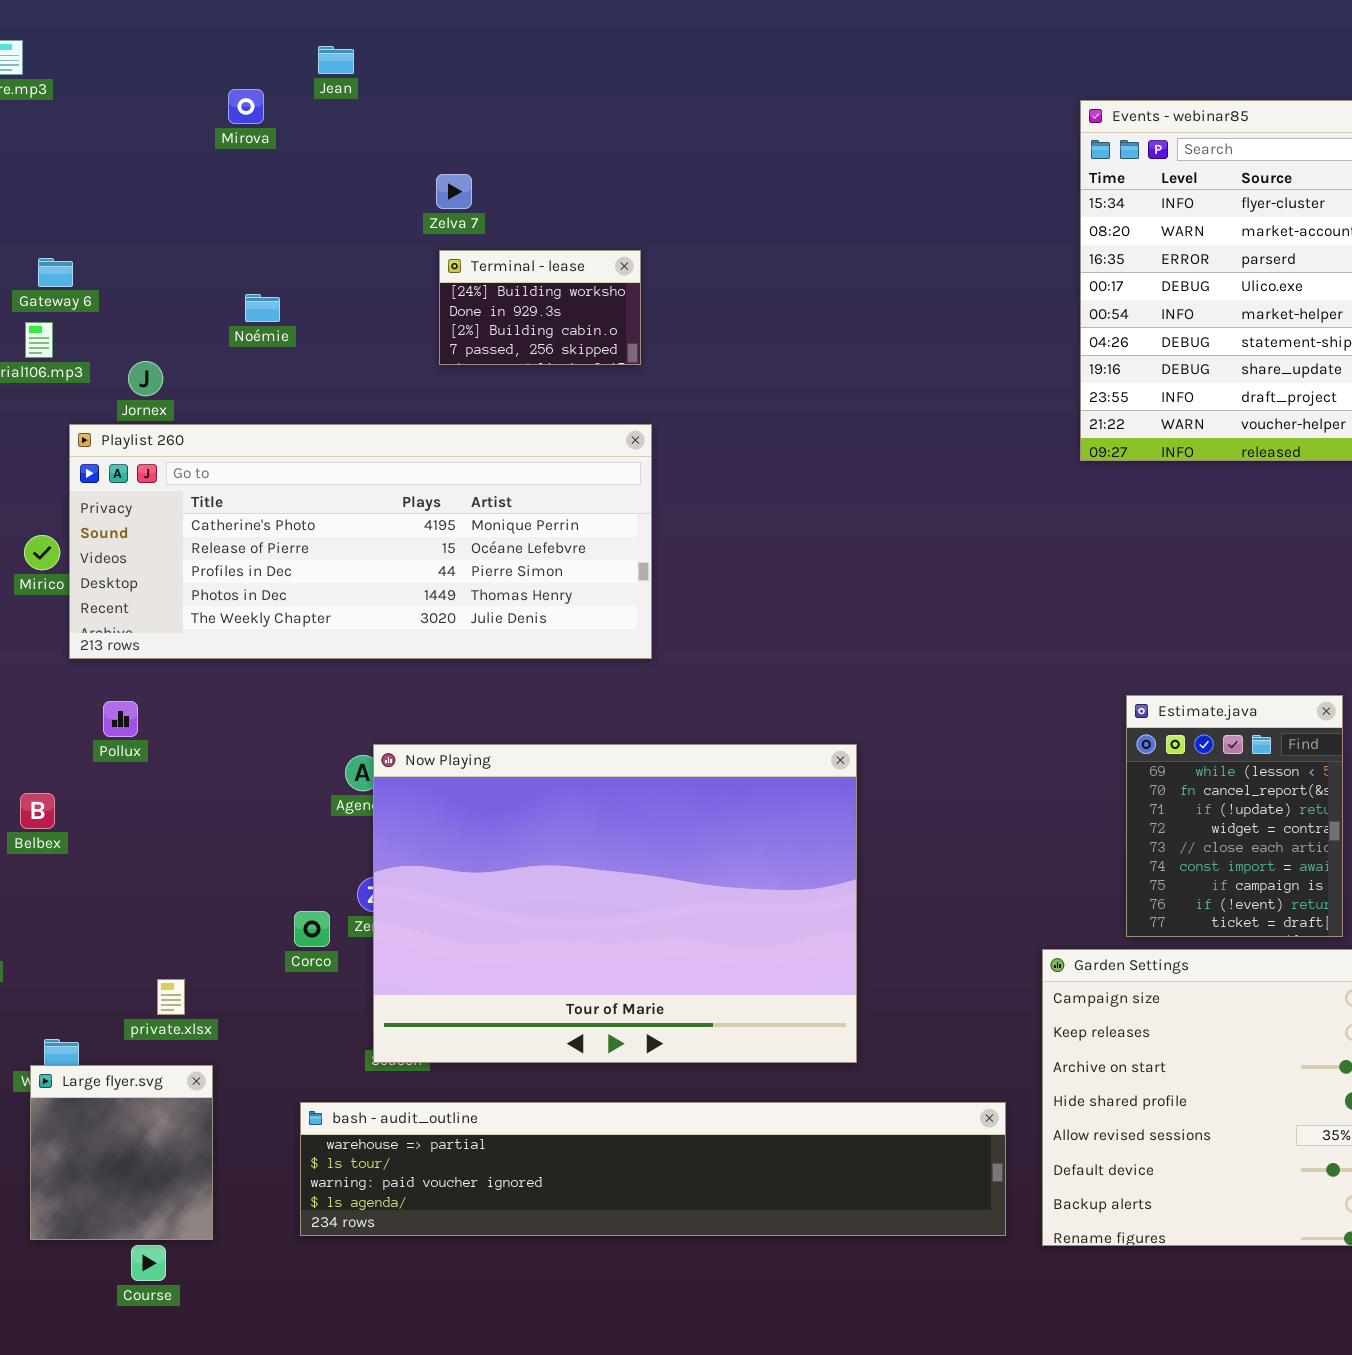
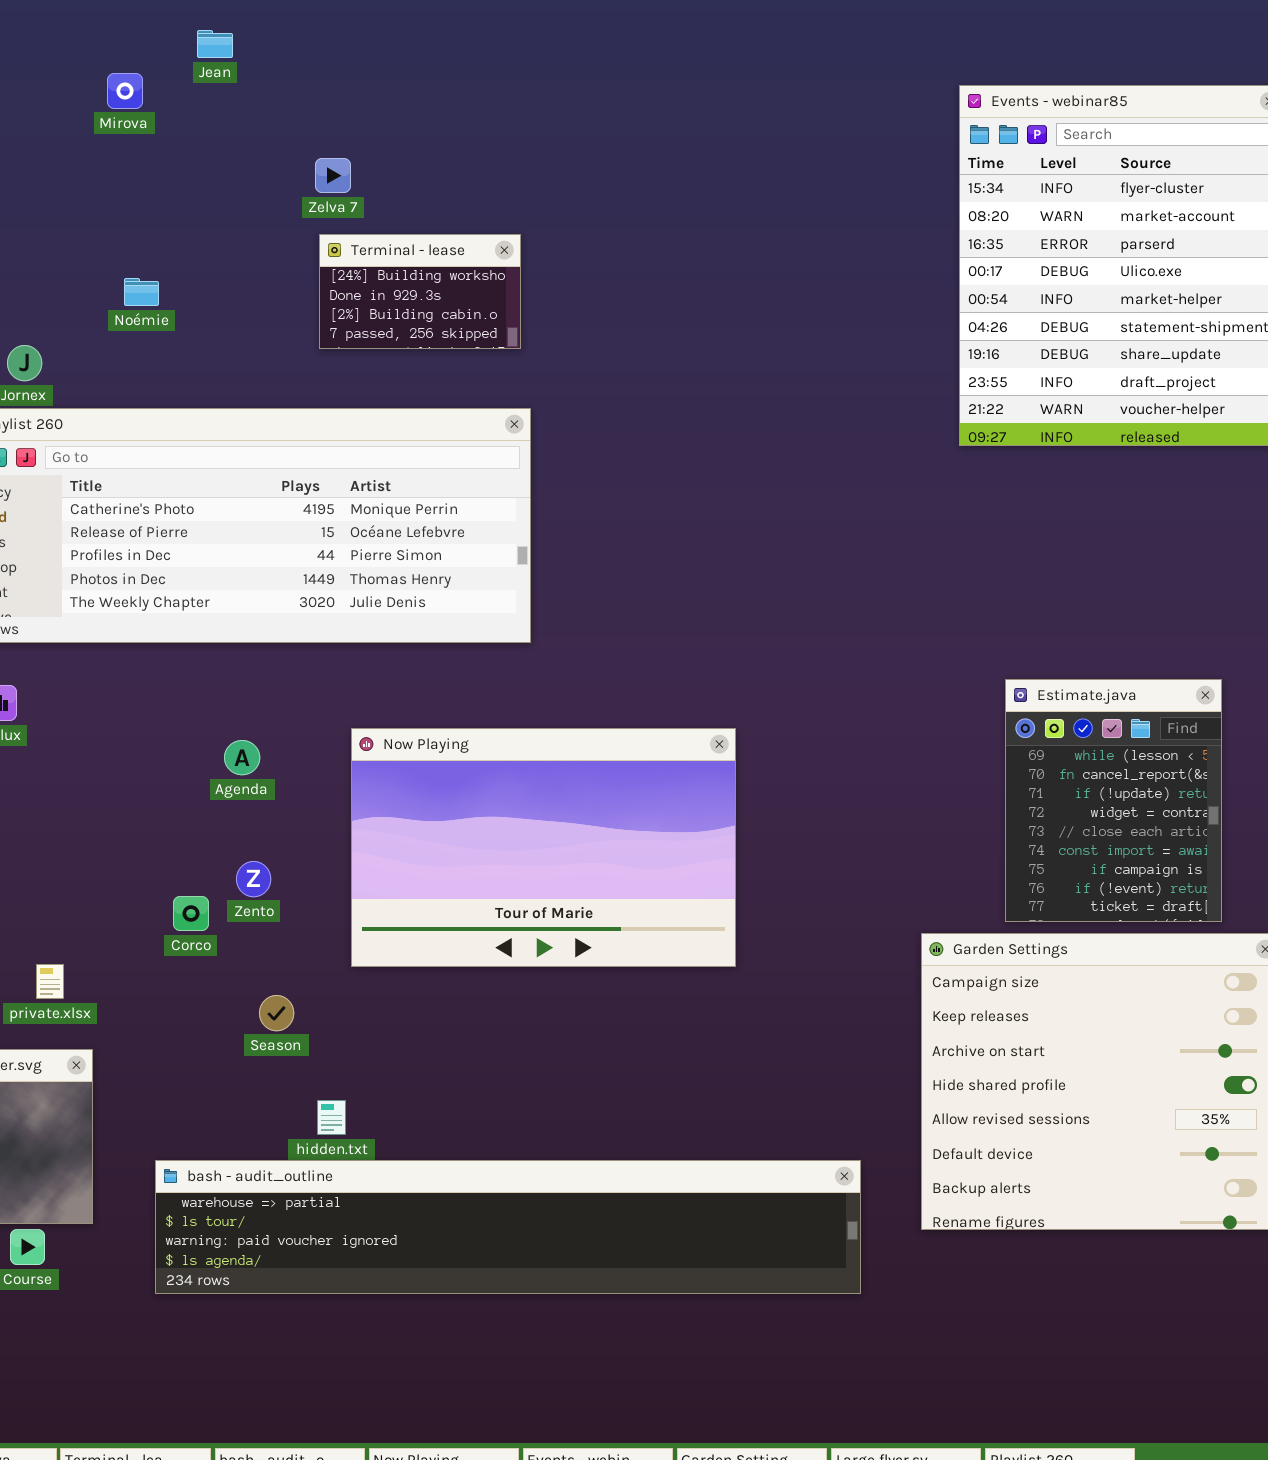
Now Playing: [373,744,857,1063] -> [351,728,736,967], resized
bash - audit_outline: [300,1102,1006,1236] -> [155,1160,861,1294], moved

